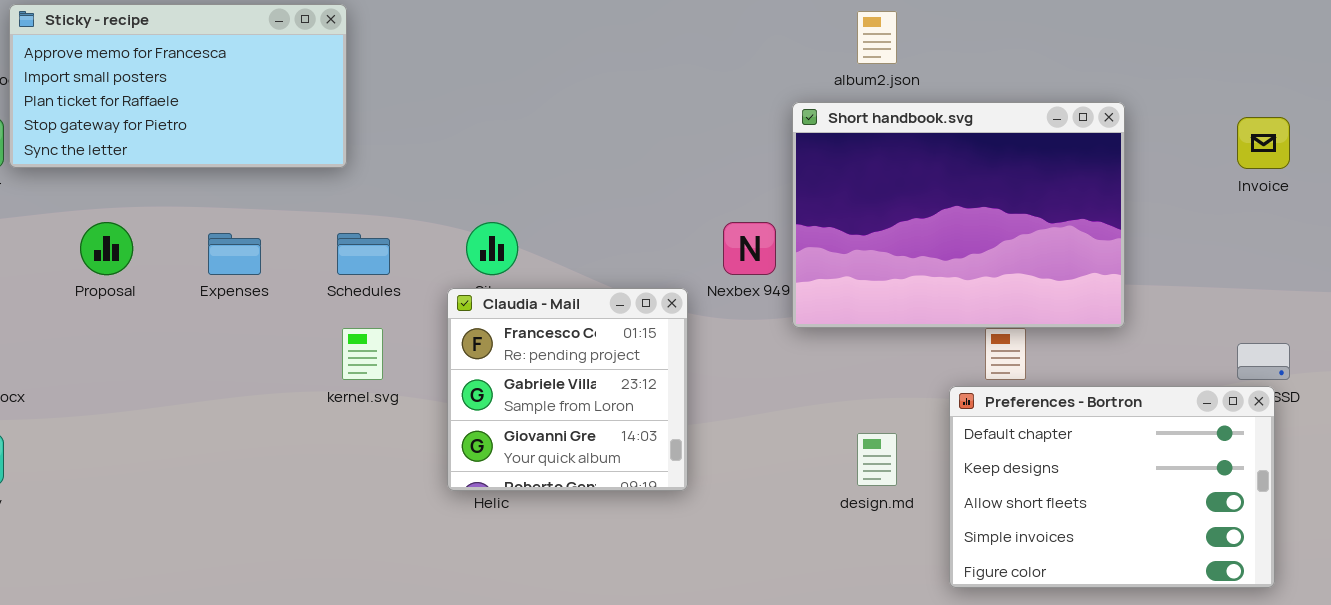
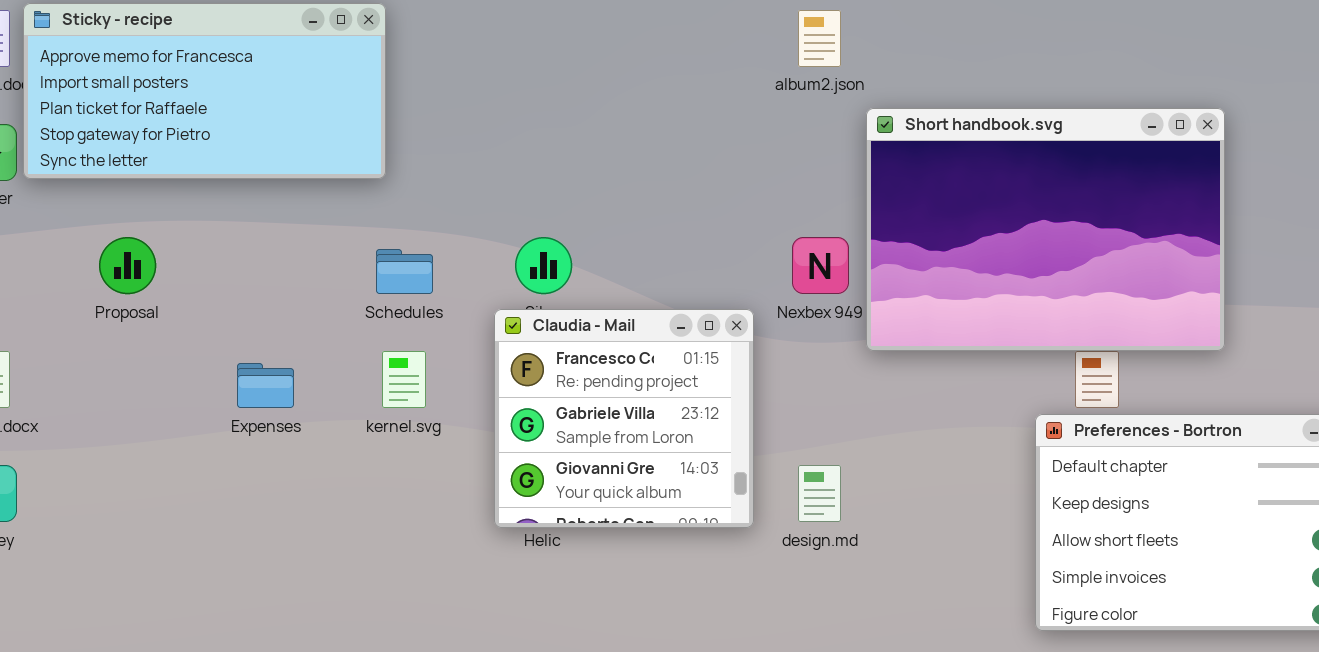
album2.json: [857,11,897,64] -> [798,10,841,67], moved
Expenses: [208,233,261,275] -> [237,363,294,408], moved
design.md: [857,433,897,486] -> [798,465,841,522], moved

